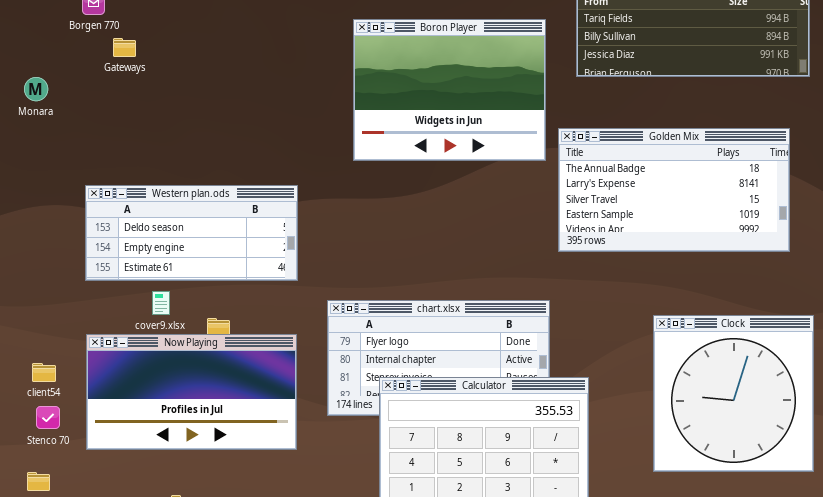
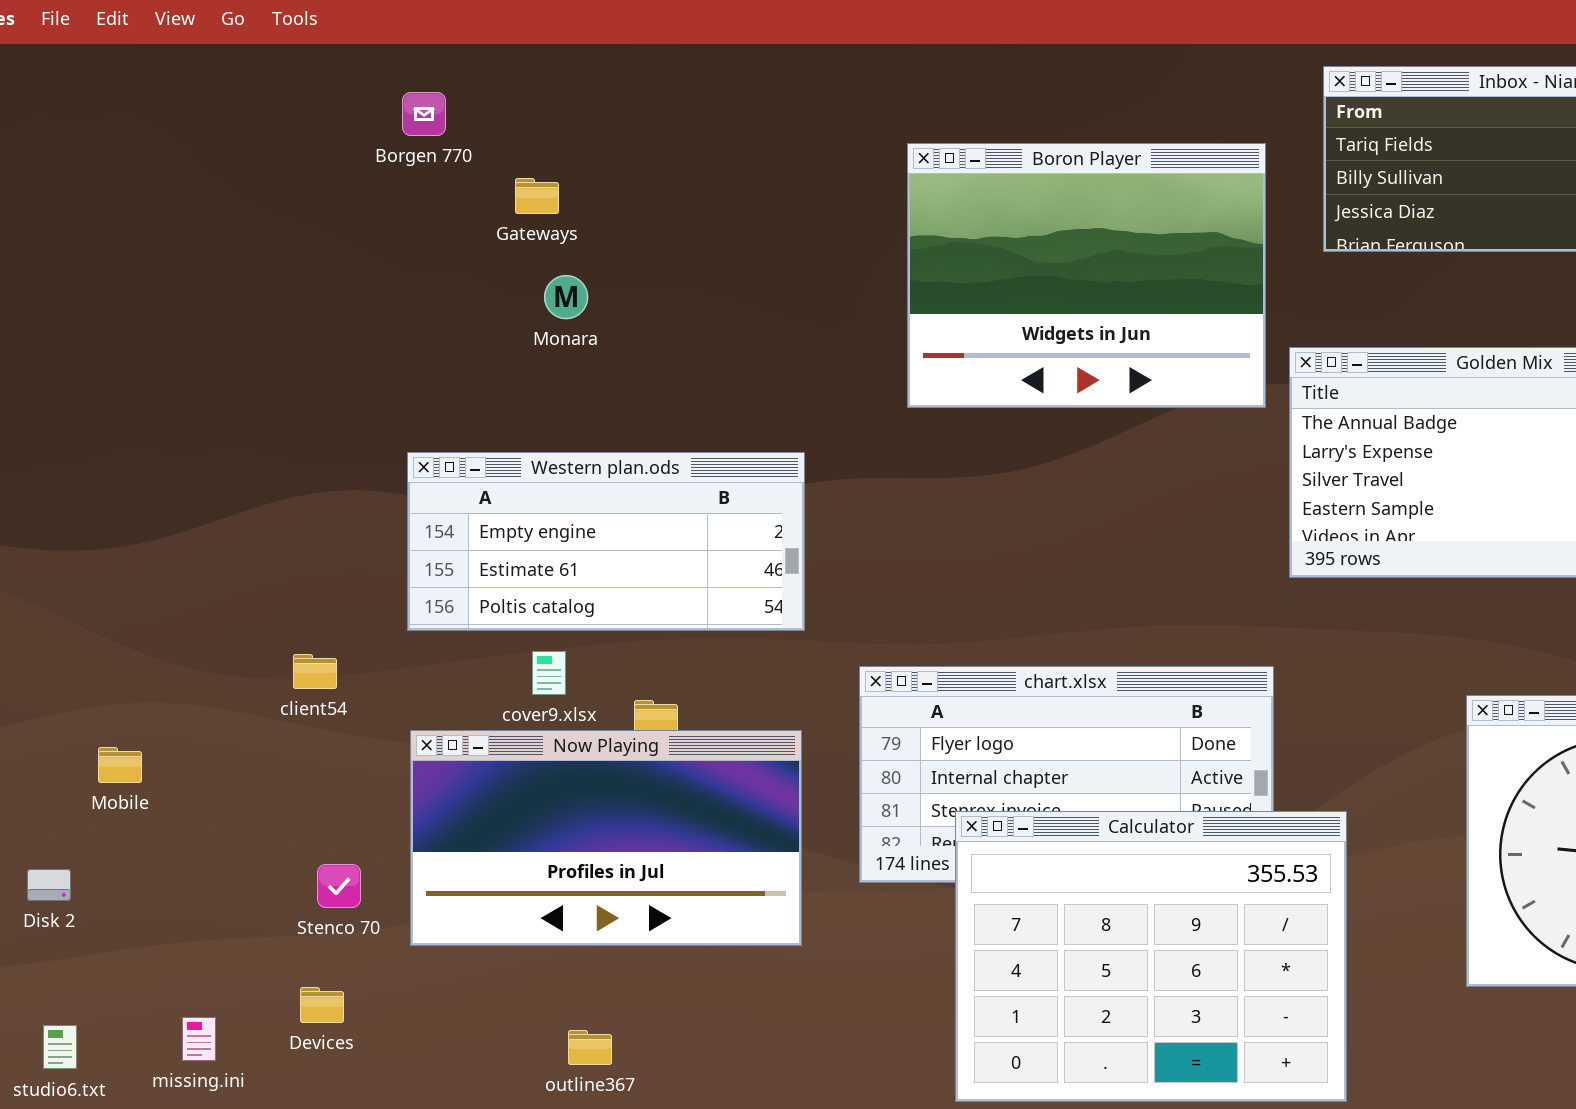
Gateways: [113,38,136,57] -> [515,178,559,214], moved
Monara: [24,77,48,101] -> [544,275,588,319], moved
Western plan.ods: [85,185,298,281] -> [407,452,805,631], scrolled down 1 row
client54: [32,363,56,382] -> [293,654,337,689], moved

